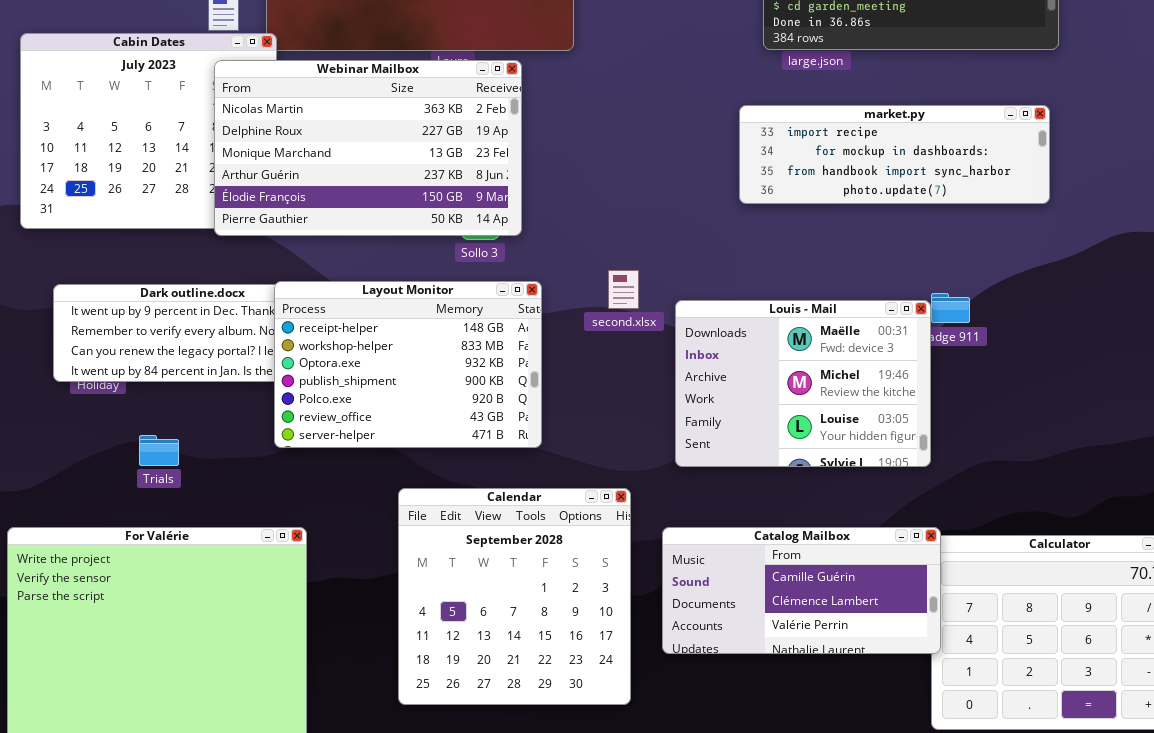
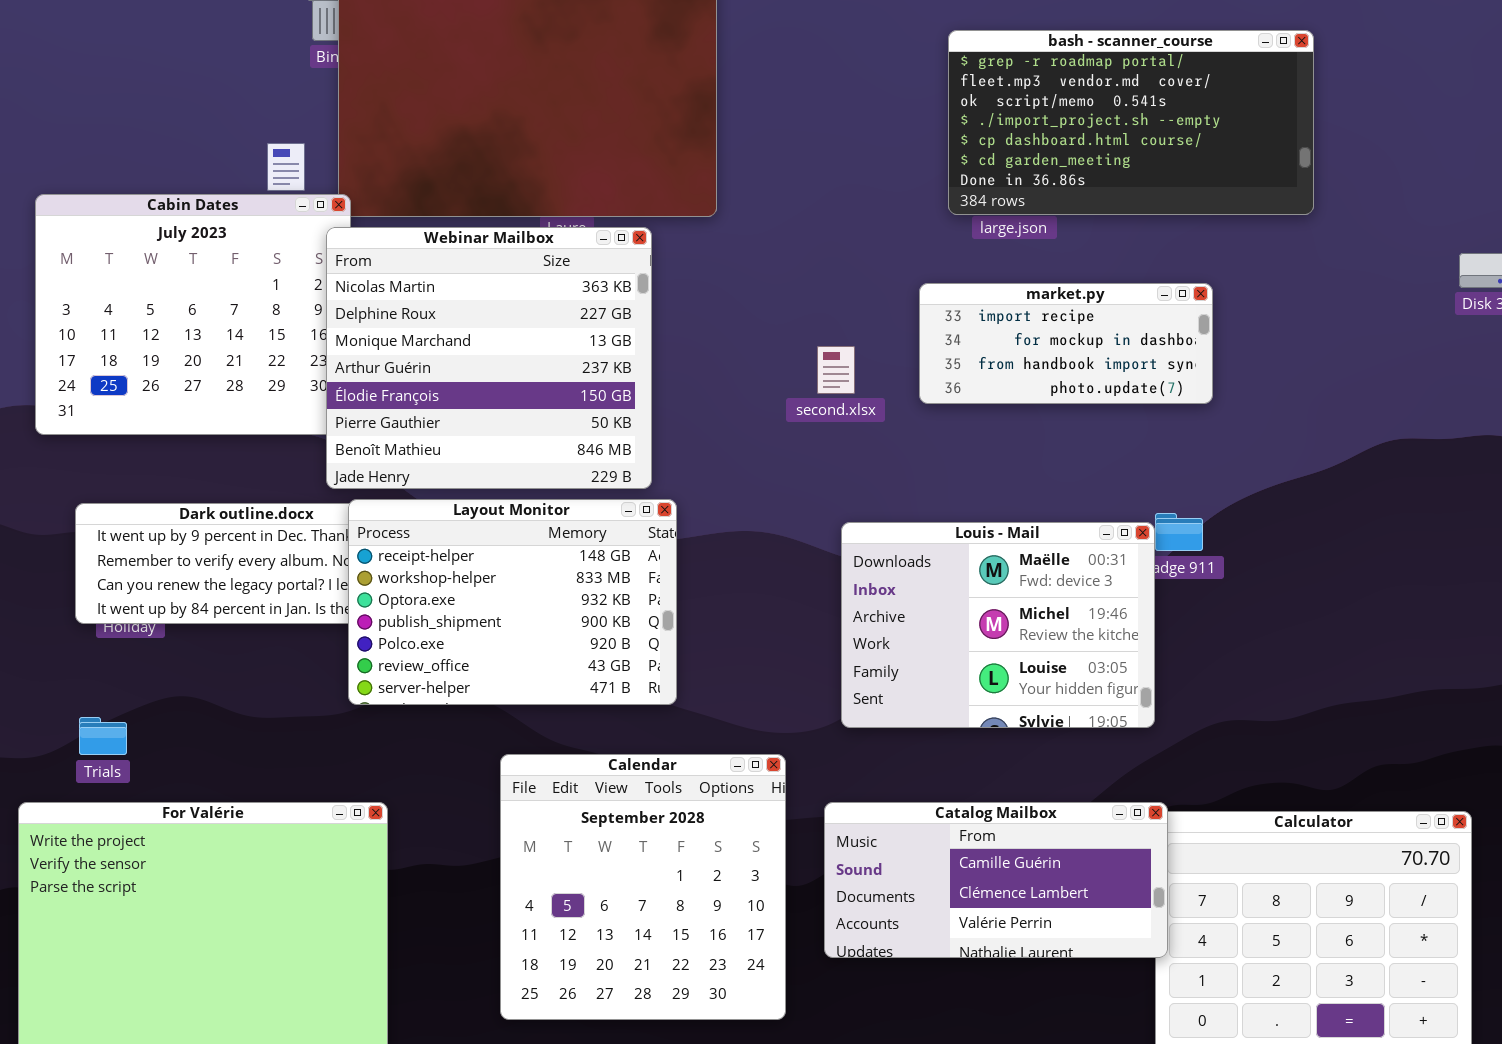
Webinar Mailbox: [214,60,522,236] -> [326,227,652,489], resized
market.py: [739,105,1050,204] -> [919,283,1213,404], resized
second.xlsx: [608,270,639,309] -> [817,346,855,394], moved
Trials: [139,435,179,466] -> [79,717,127,755], moved

